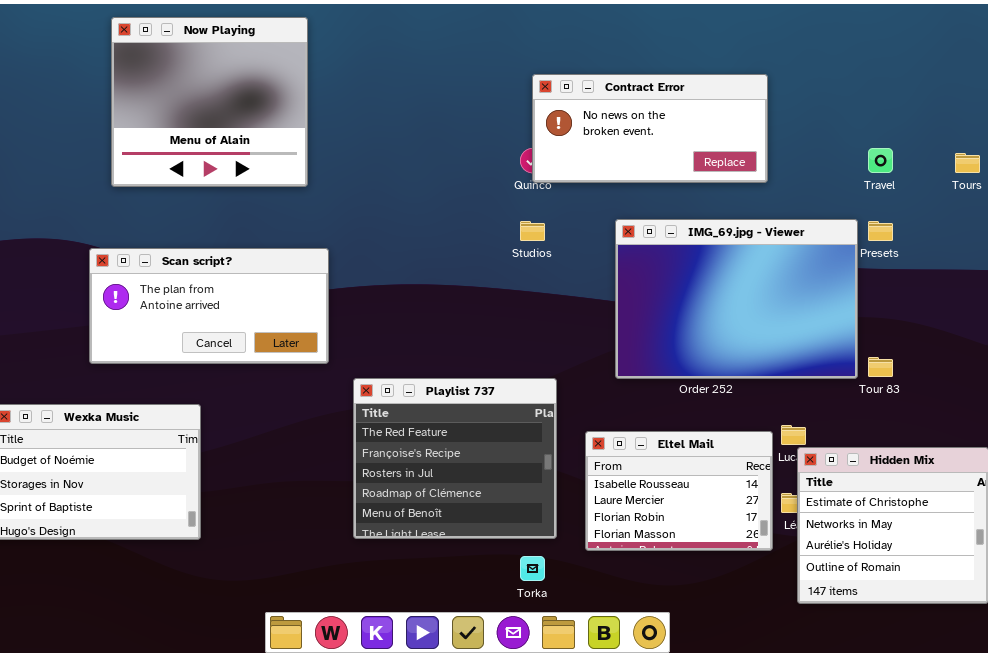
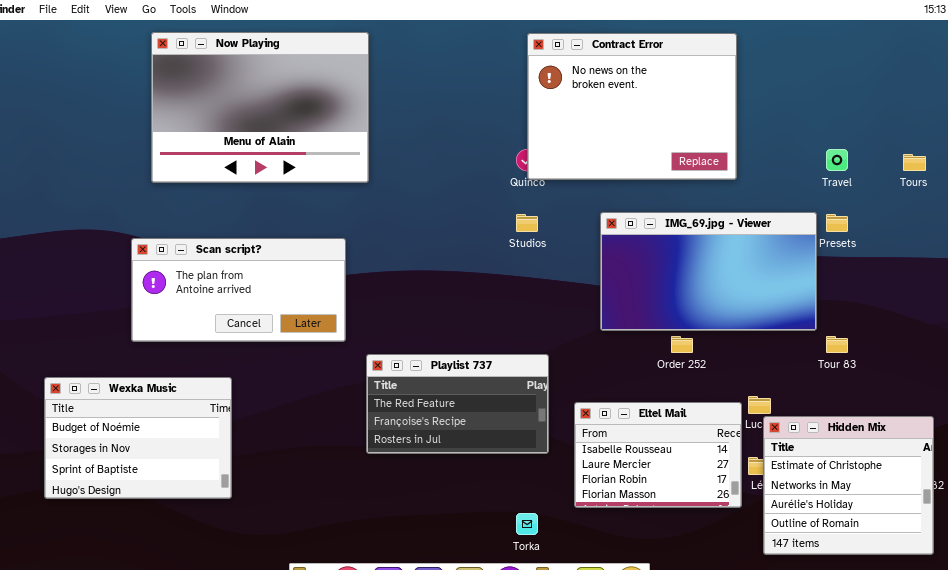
Now Playing: [111,17,308,187] -> [151,32,369,183], resized
Contract Error: [532,74,768,183] -> [527,33,737,180], resized
IMG_69.jpg - Viewer: [615,219,858,379] -> [600,212,817,331], resized
Playlist 737: [353,378,557,539] -> [366,354,549,454], resized

